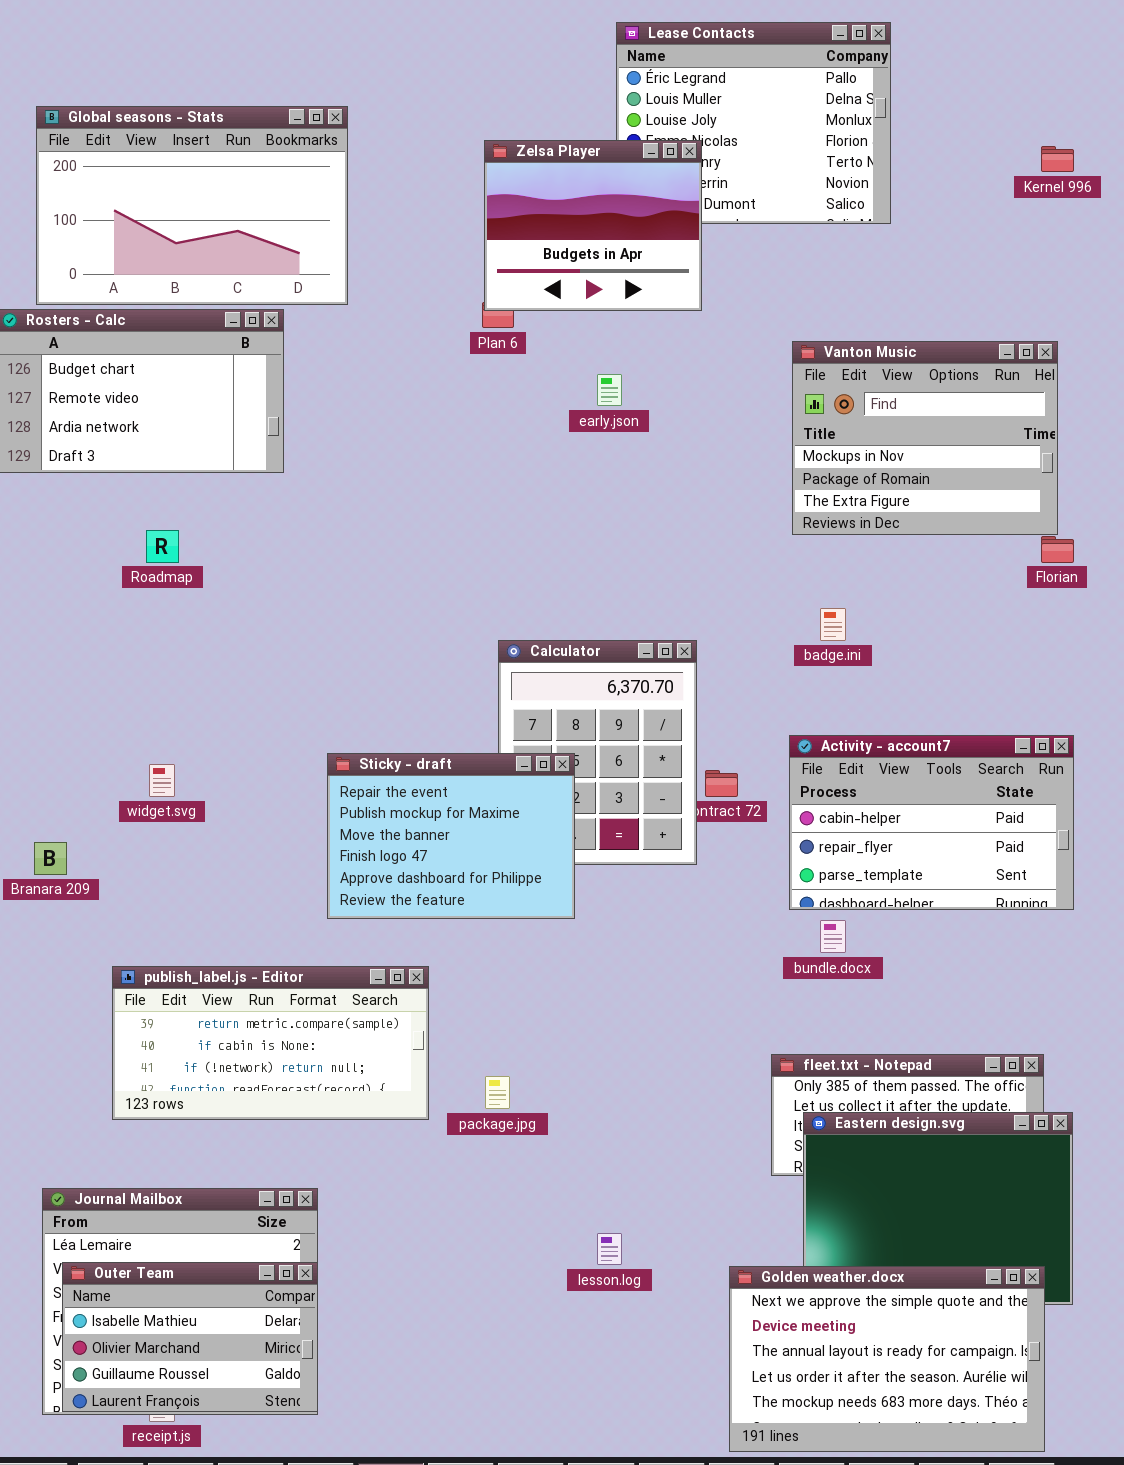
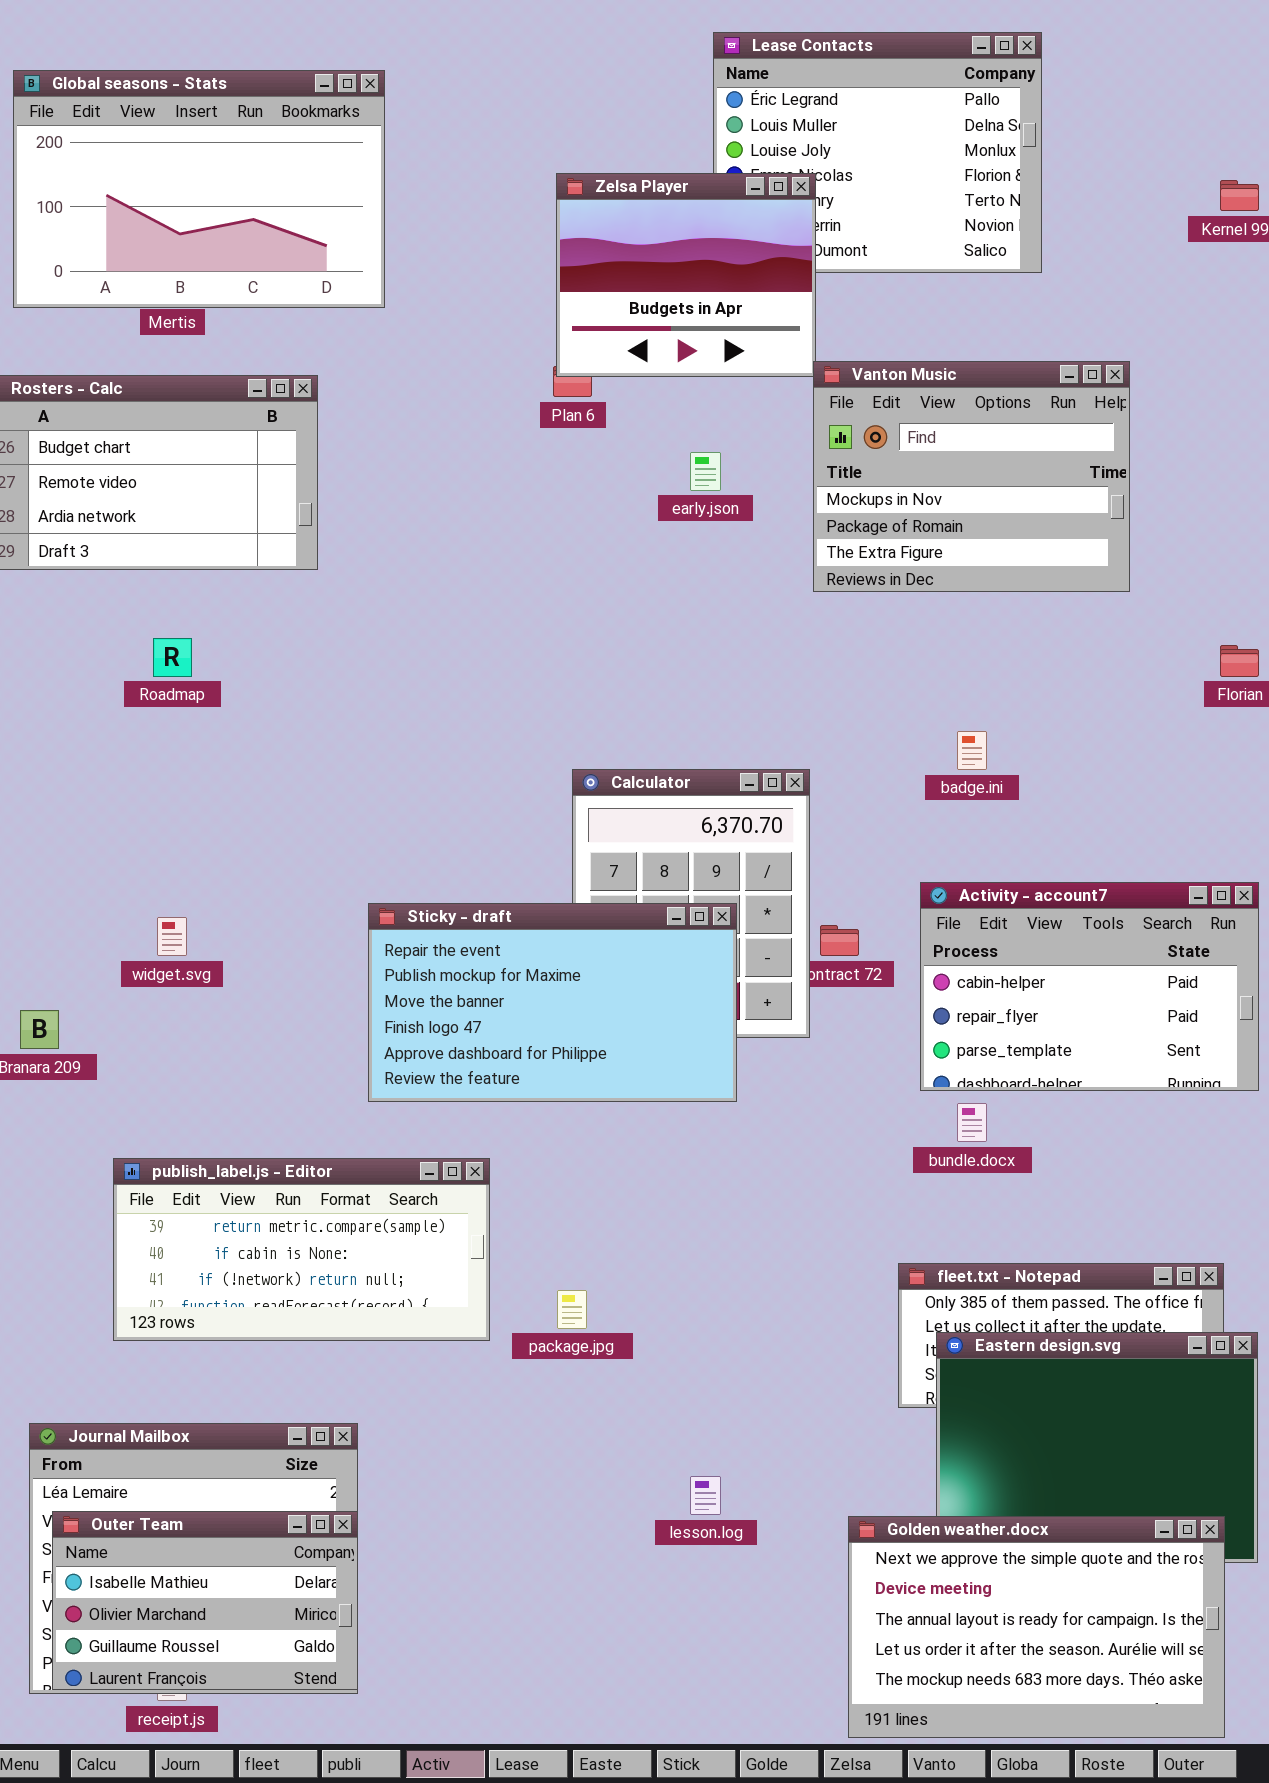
Global seasons - Stats: [36,106,348,305] -> [13,70,385,308], moved
Vanton Music: [792,341,1058,535] -> [813,361,1130,592], moved
Sticky - draft: [327,753,575,919] -> [368,903,737,1102], resized

